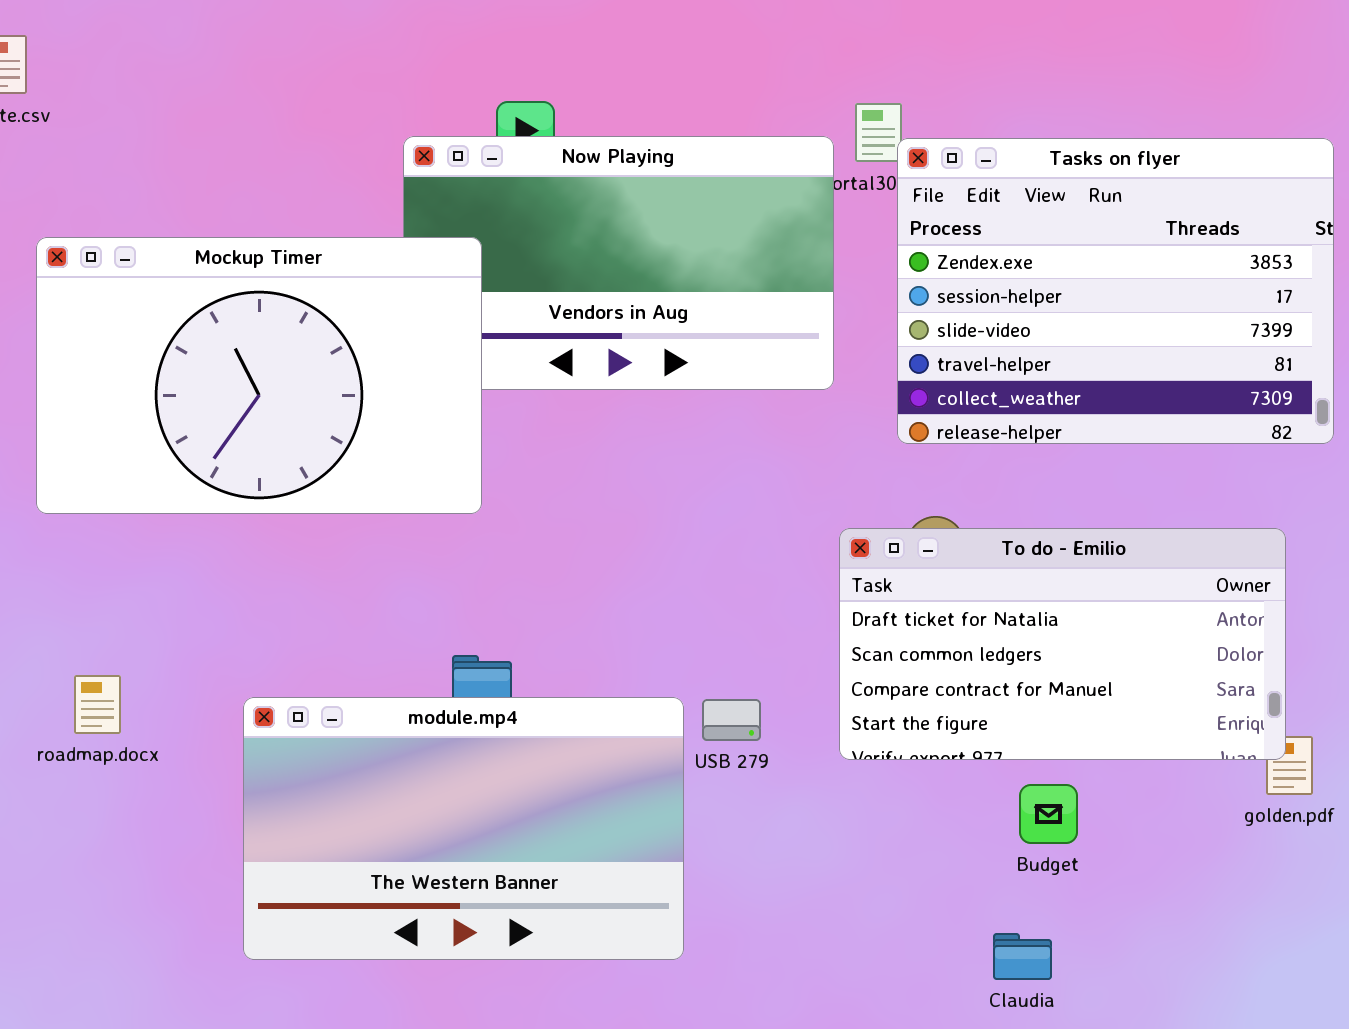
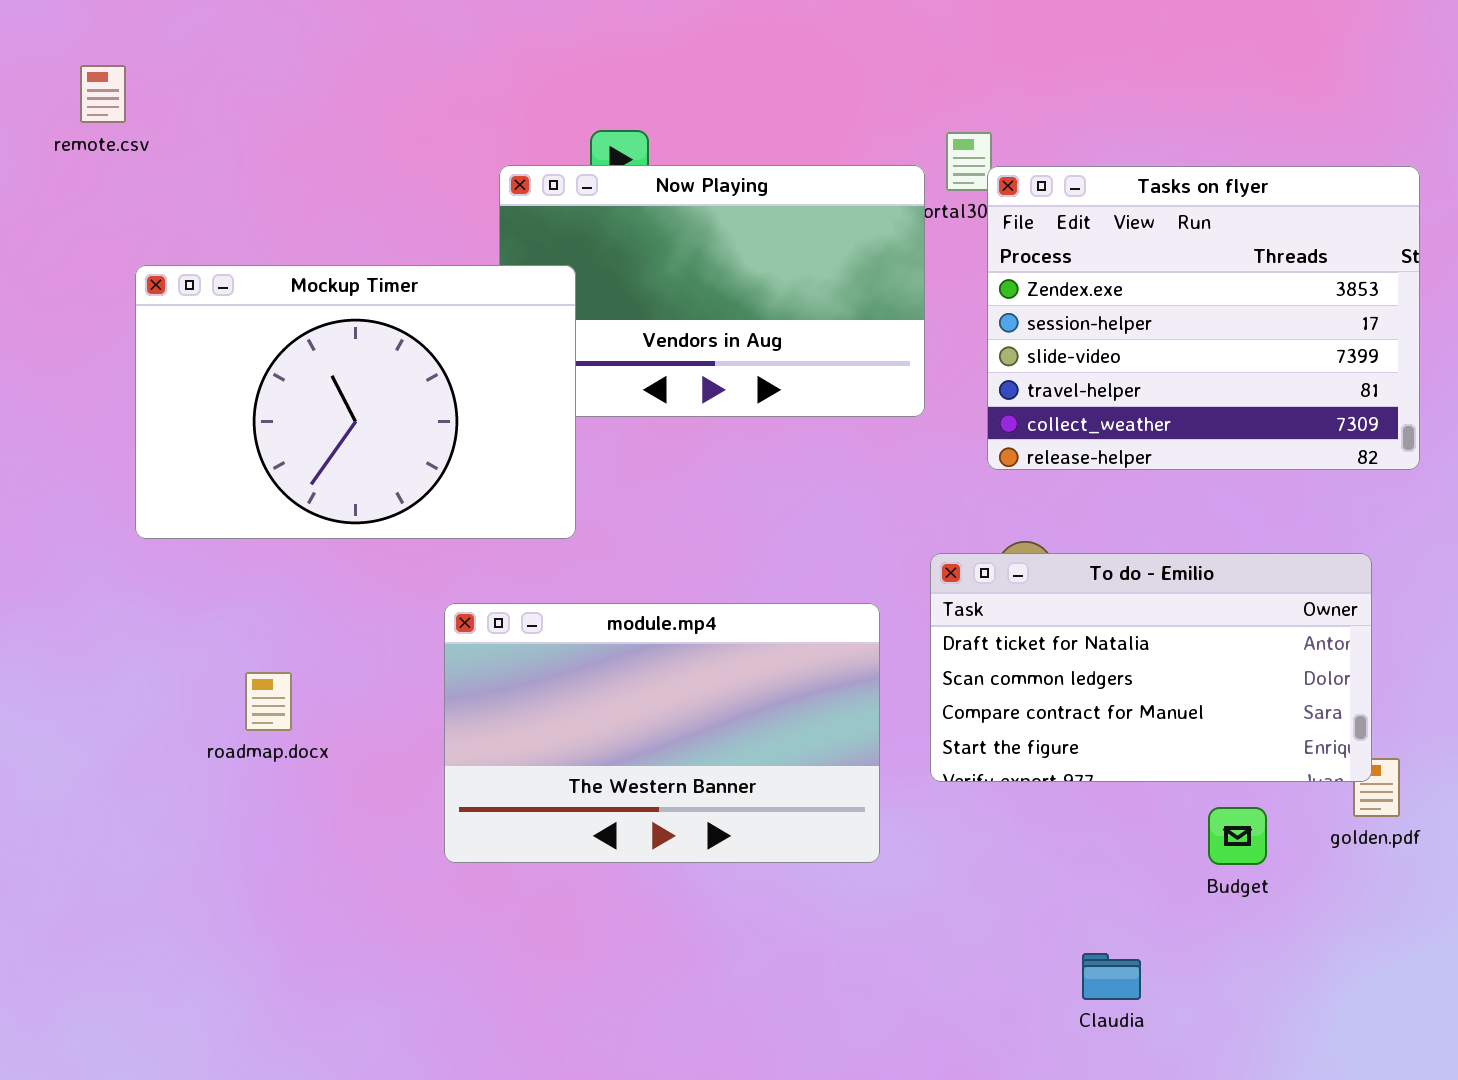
roadmap.docx: [74,675,121,734] -> [245,672,292,731], moved
module.mp4: [243,697,684,960] -> [444,603,880,863], moved
Budget: [1019,784,1078,844] -> [1208,807,1267,865], moved

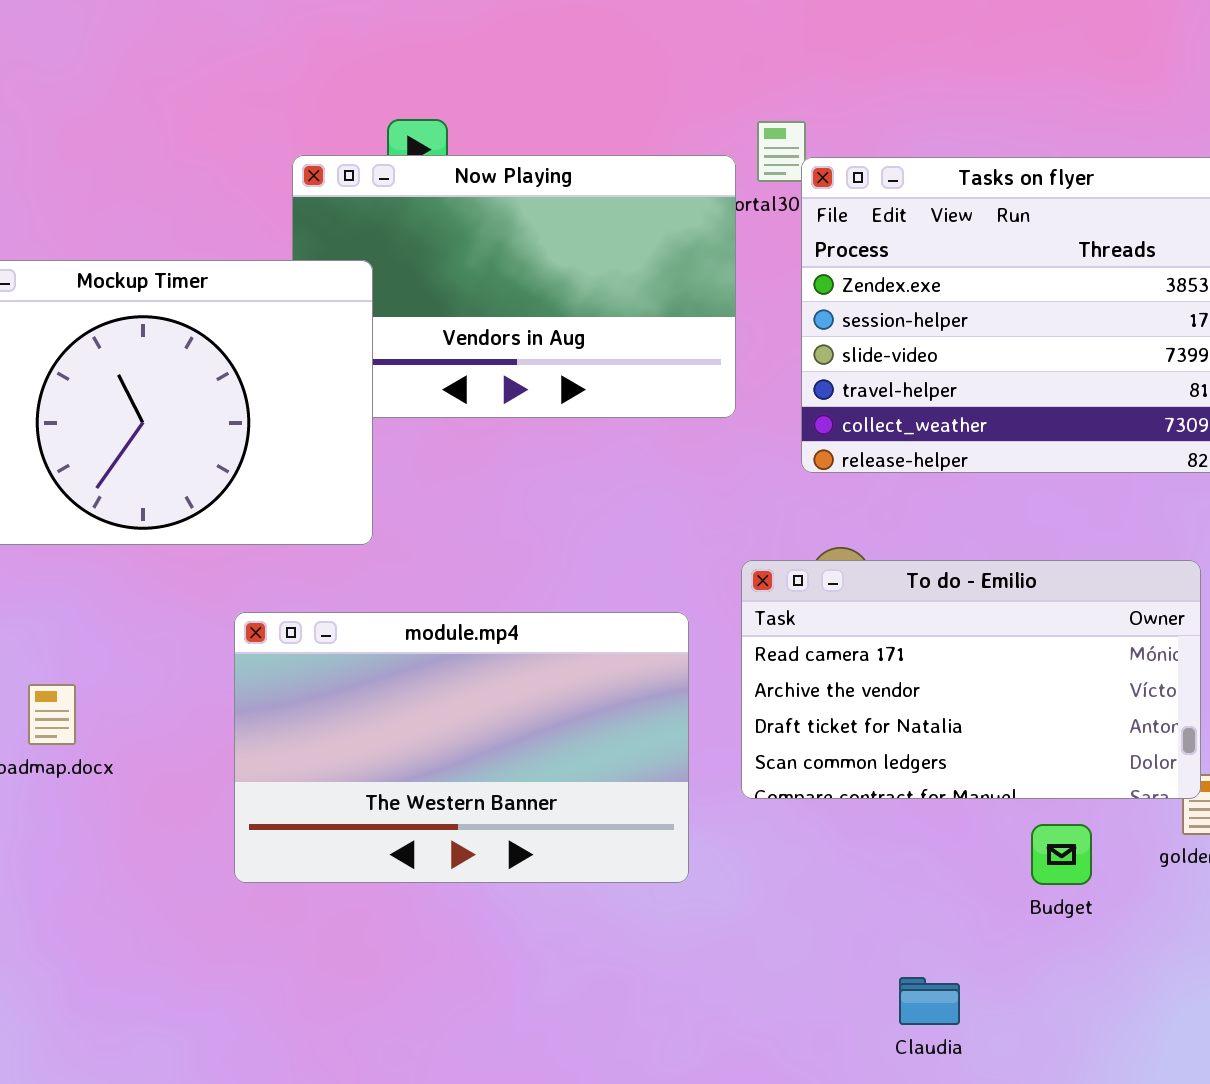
To do - Emilio: [930,553,1372,782] -> [741,560,1201,799], scrolled up 2 rows

